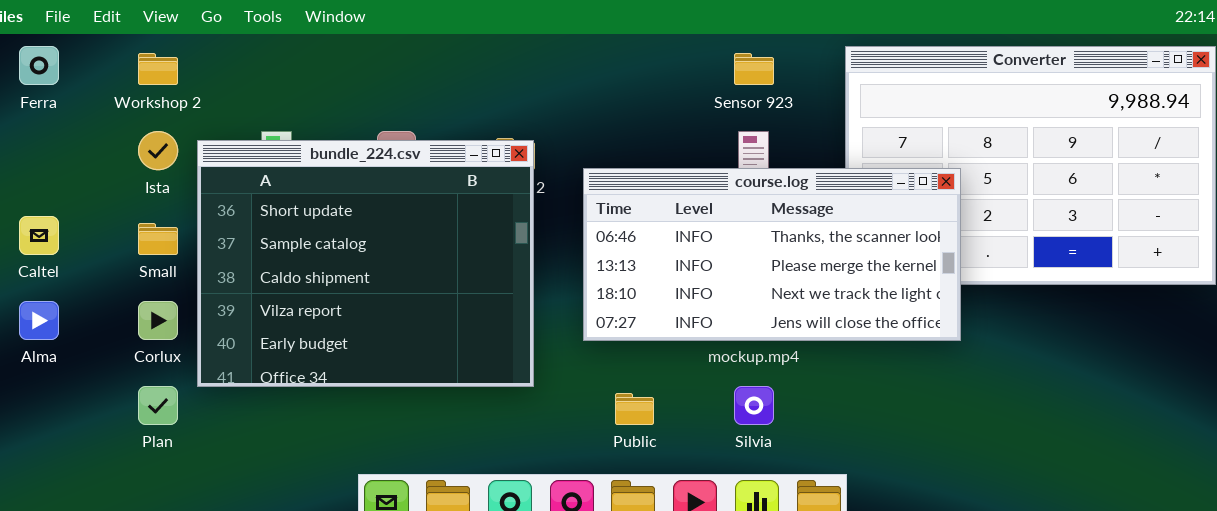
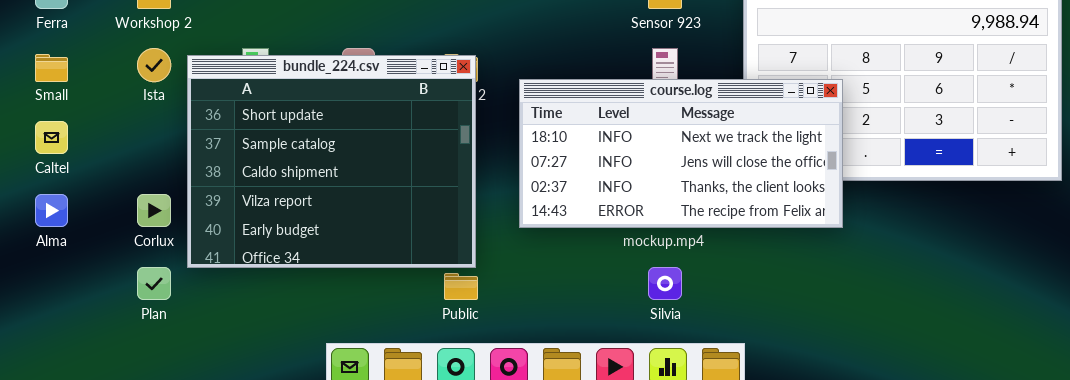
course.log: [583,168,961,341] -> [519,79,843,228], scrolled down 2 rows
Small: [138,223,178,255] -> [35,54,68,82], moved
Public: [615,393,654,425] -> [444,273,478,300], moved

